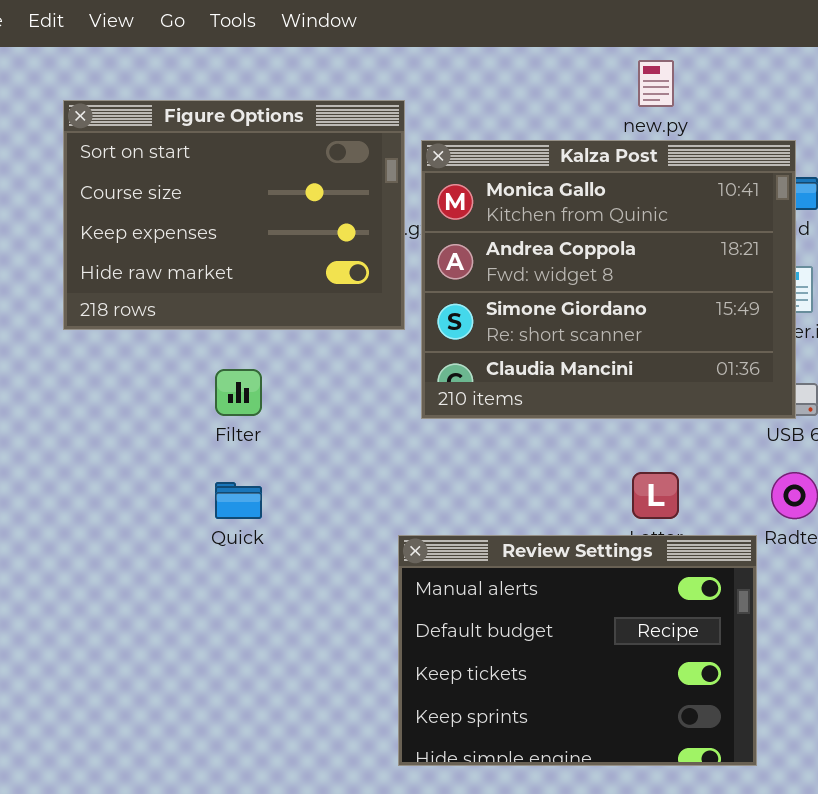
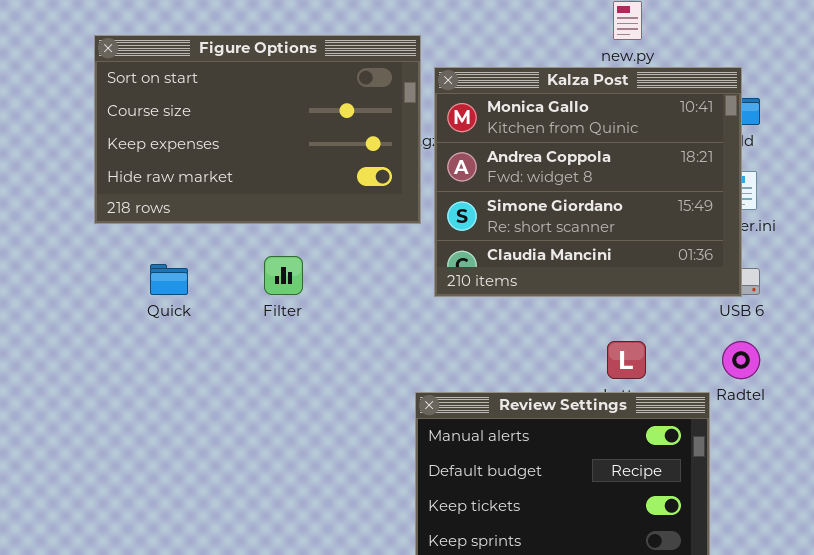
Figure Options: [63,100,405,330] -> [94,35,421,224], resized
Quick: [215,482,262,519] -> [150,264,188,295], moved

